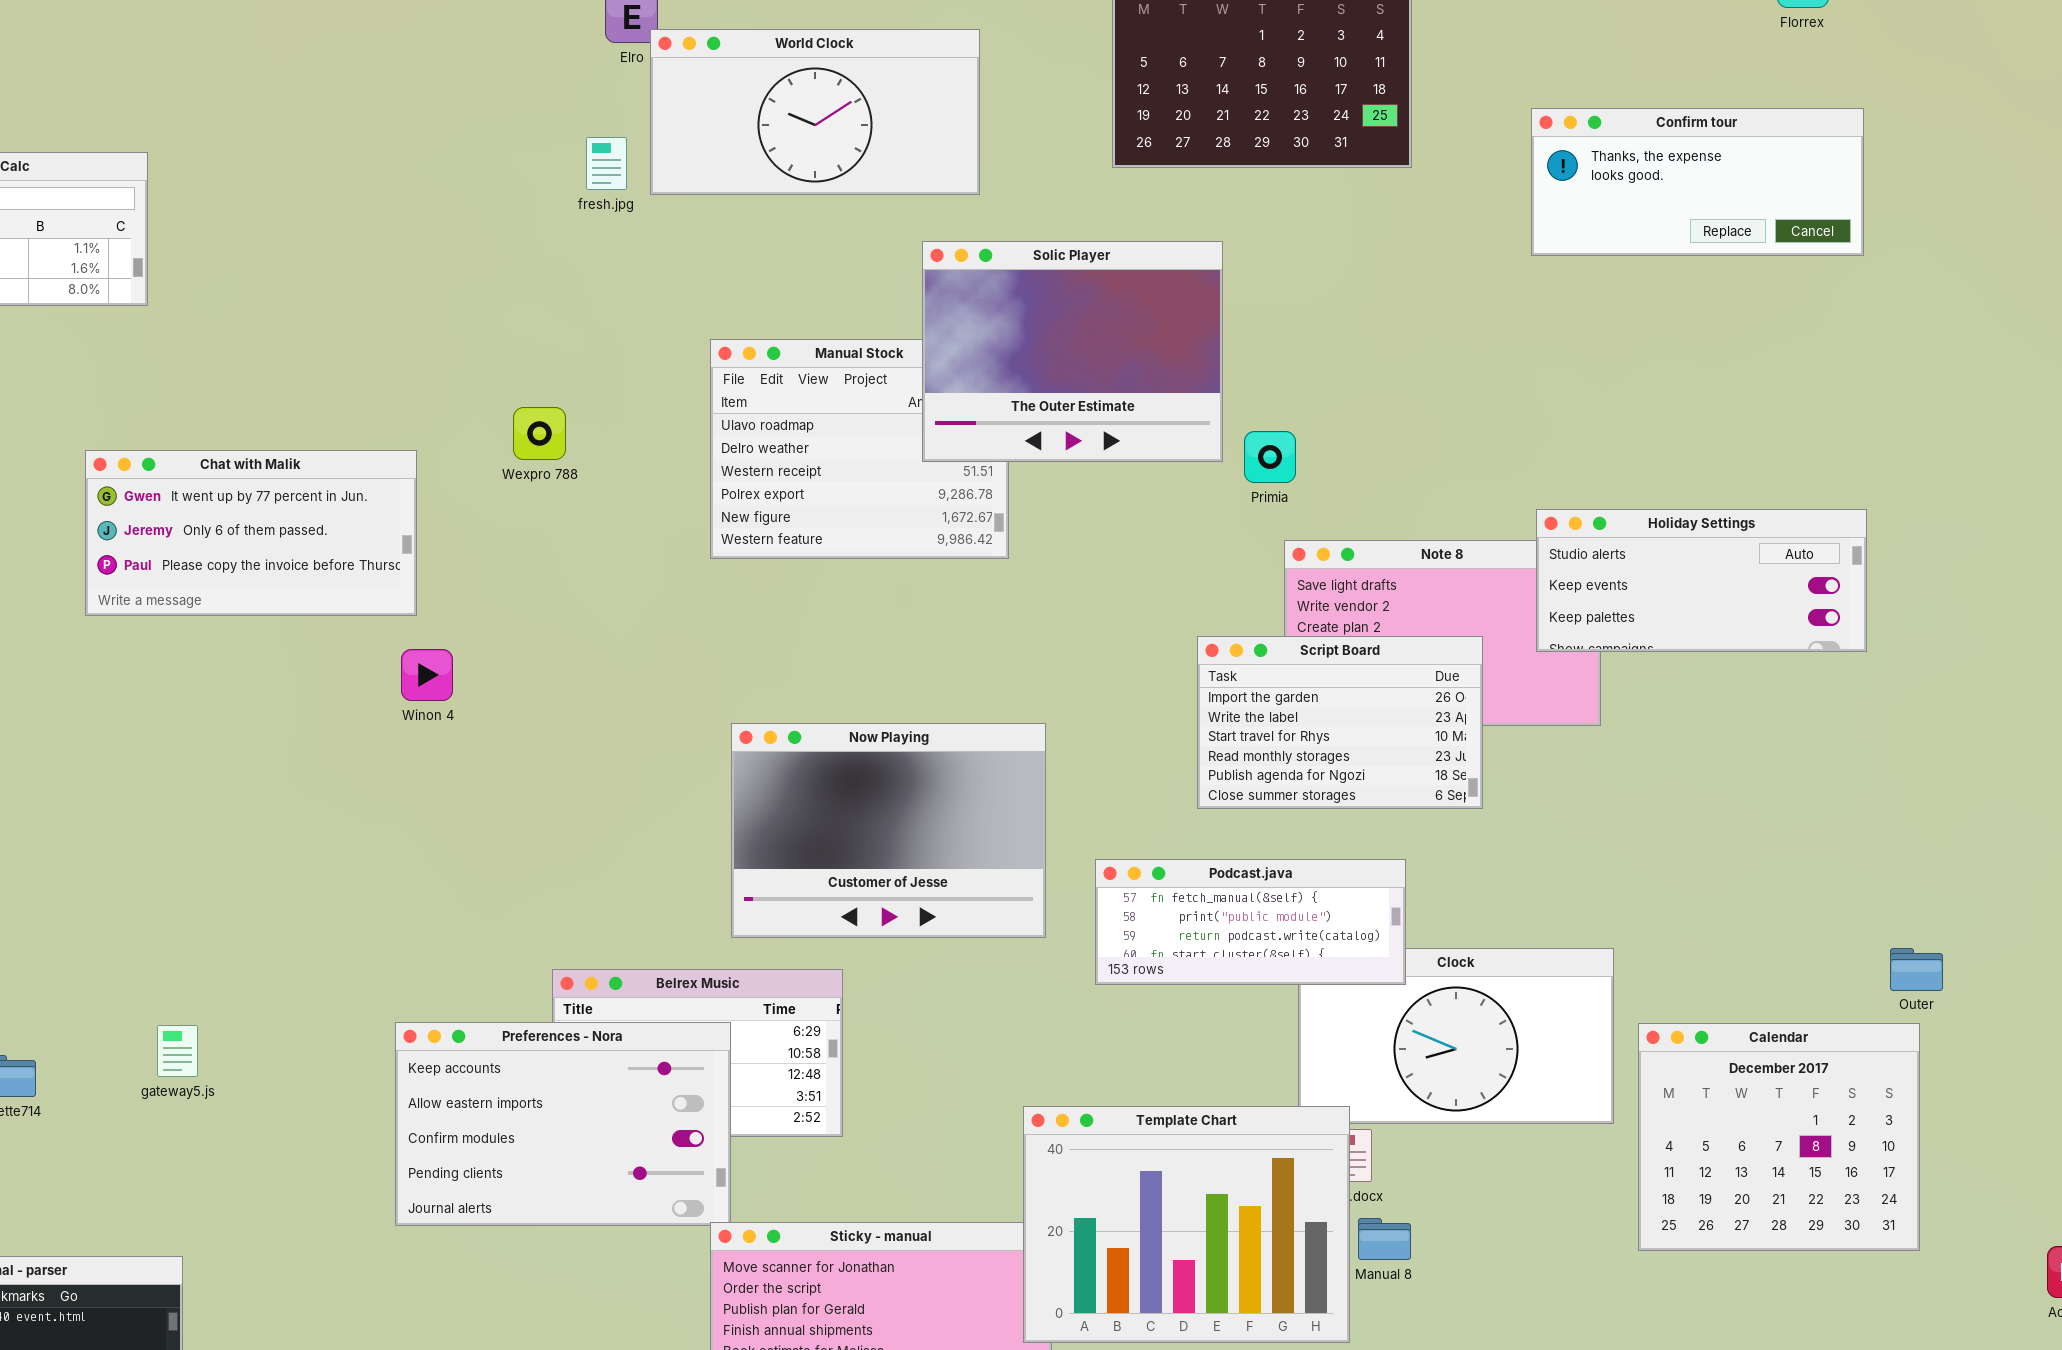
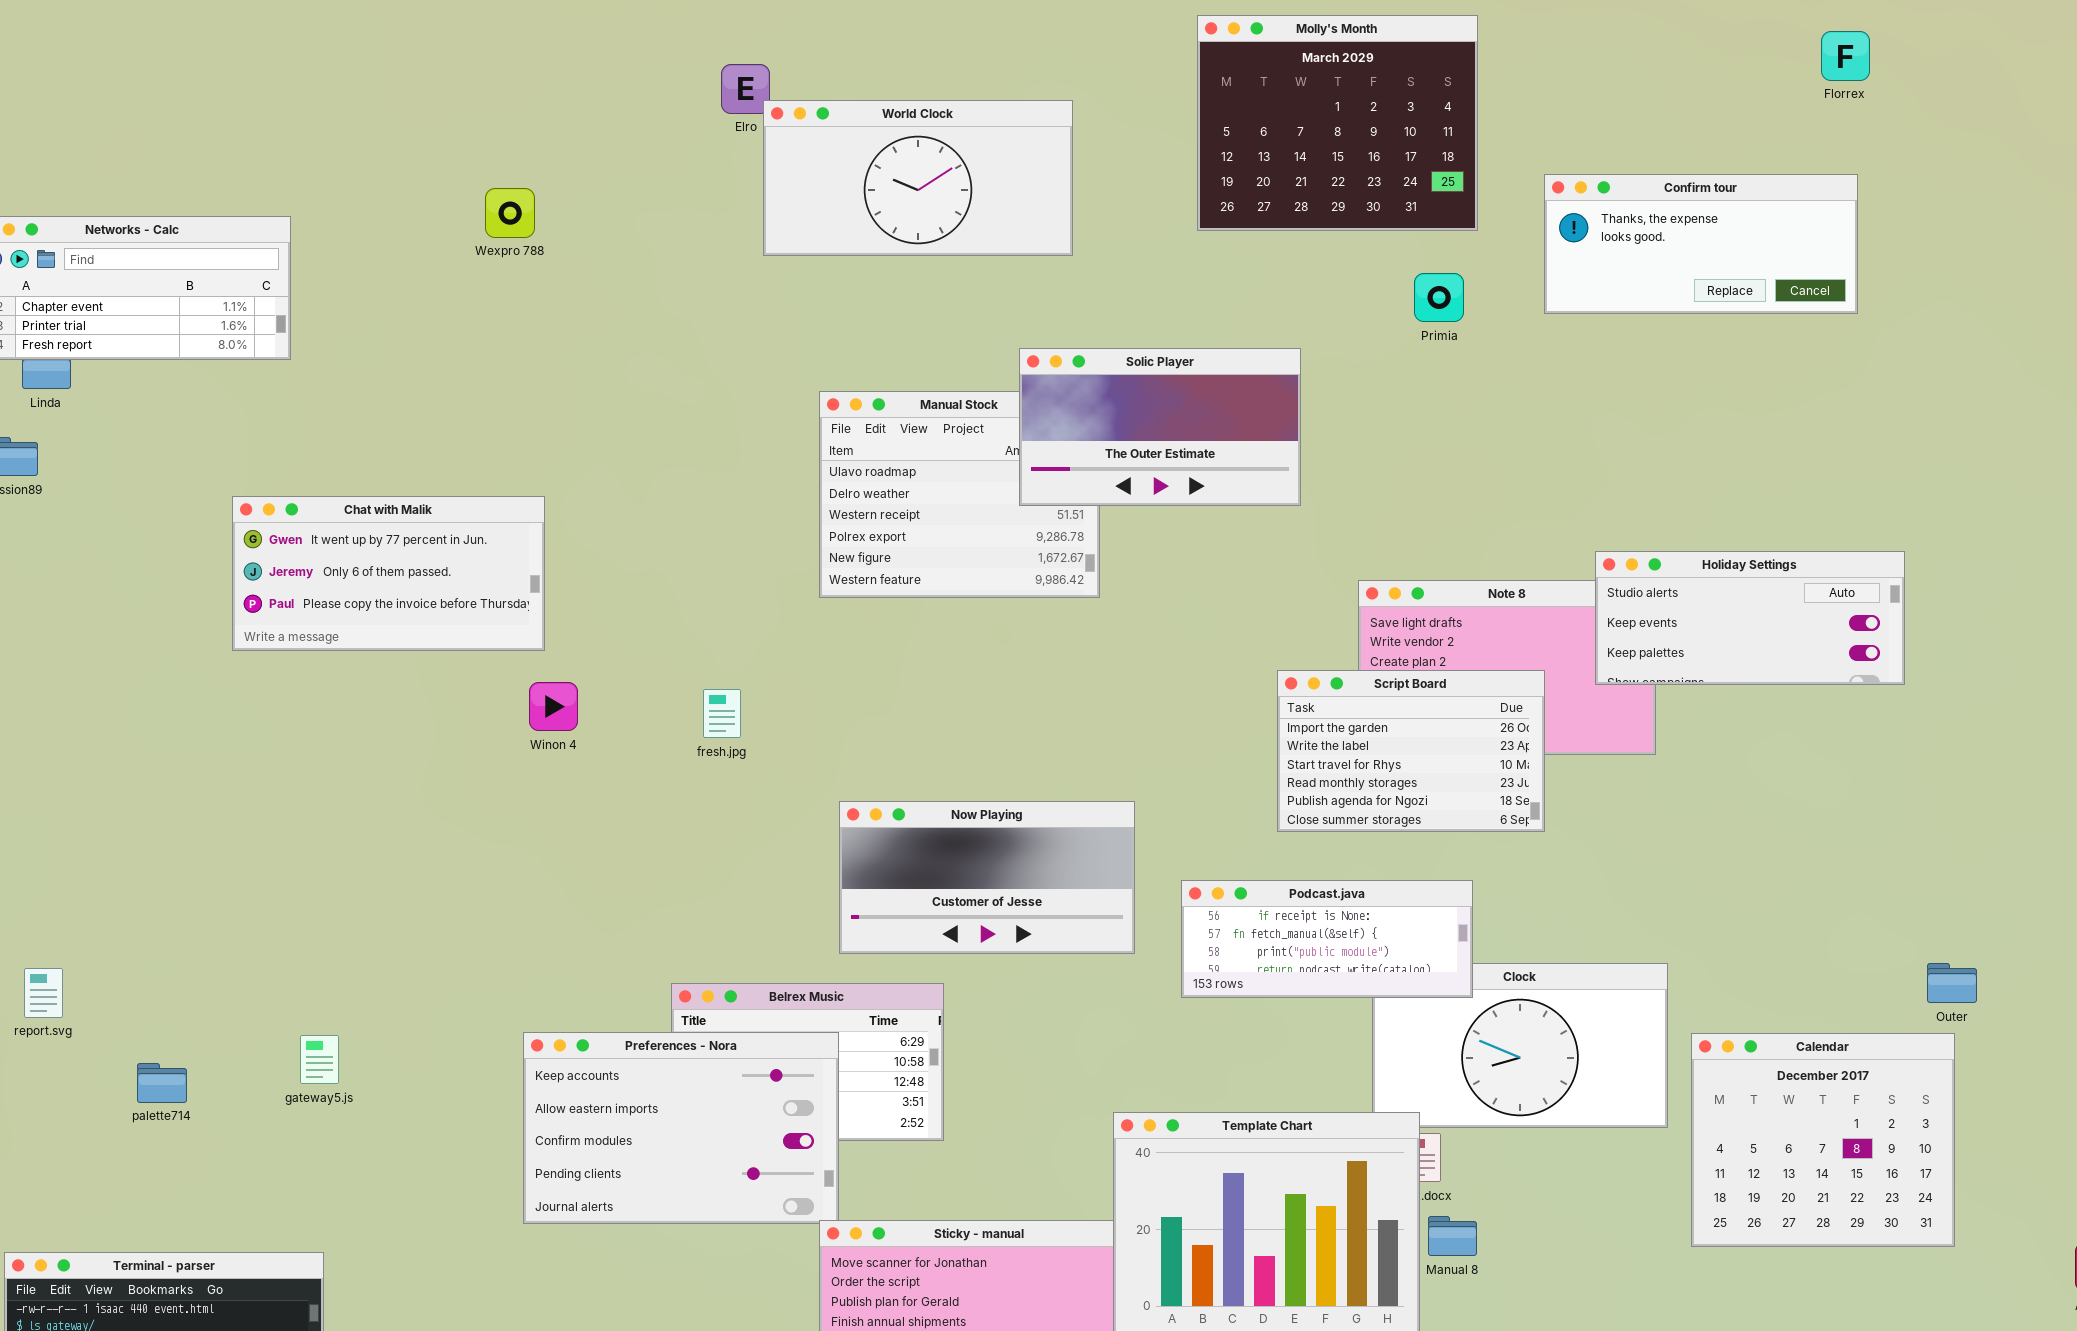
Confirm tour: [1531,108,1864,256] -> [1544,174,1858,314], moved
fresh.jpg: [586,137,627,190] -> [703,689,741,738], moved
Solic Player: [922,241,1223,462] -> [1019,348,1301,506], resized
Wexpro 788: [513,407,566,460] -> [485,188,535,238], moved
Primia: [1244,431,1296,483] -> [1414,273,1464,322], moved
Now Playing: [731,723,1046,938] -> [839,801,1135,954], resized
Podcast.java: [1095,859,1406,985] -> [1181,880,1473,998], scrolled up 1 row

